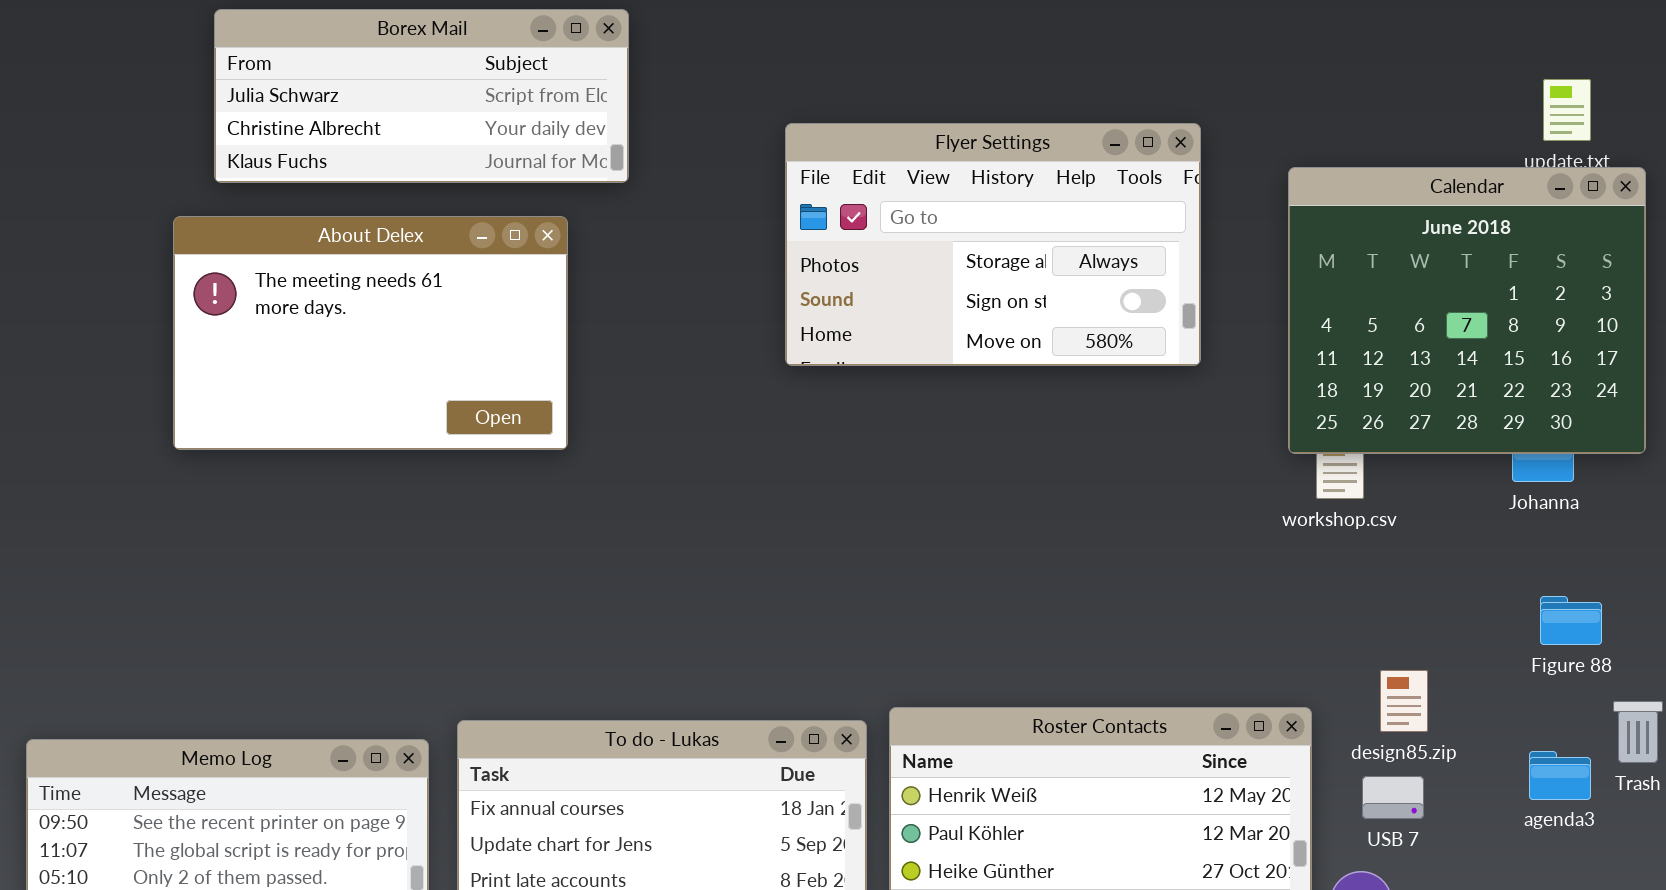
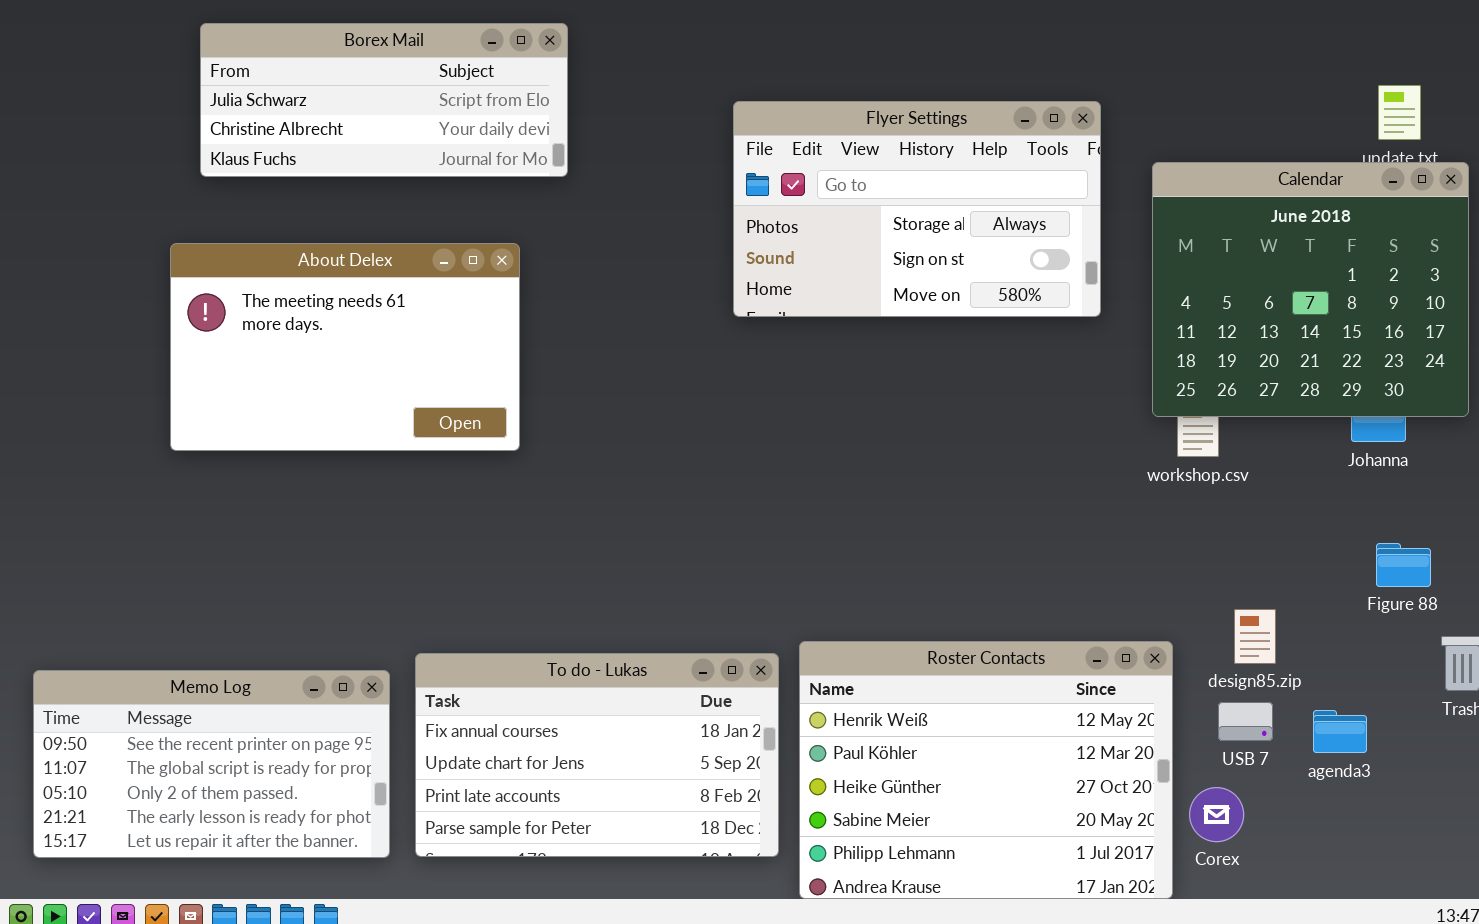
Flyer Settings: [785,123,1201,366] -> [733,101,1101,317], moved
About Delex: [173,216,568,450] -> [170,243,520,451], moved
agenda3: [1529,751,1591,800] -> [1313,710,1367,753], moved

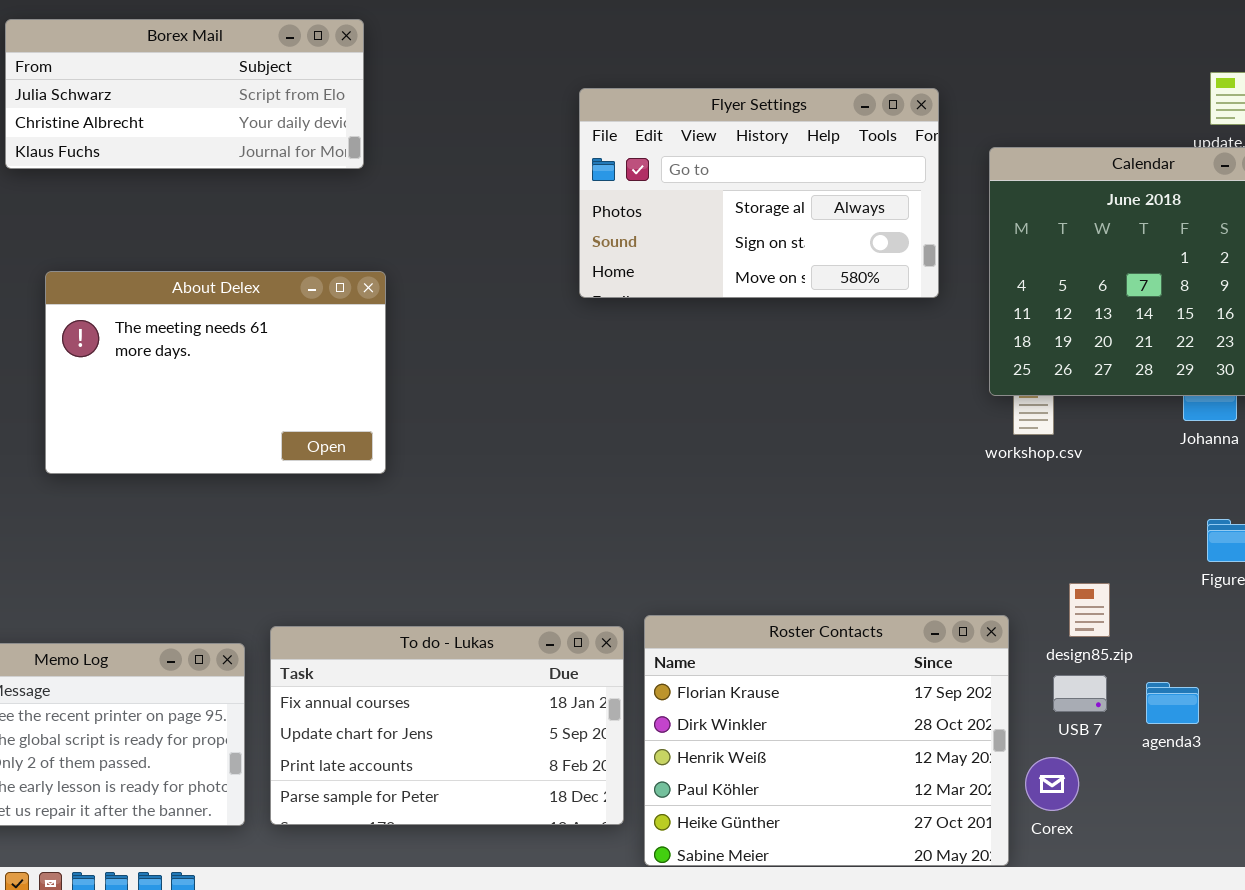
Borex Mail: [200,23,568,177] -> [5,19,364,169], moved
About Delex: [170,243,520,451] -> [45,271,386,474], moved
Roster Contacts: [799,641,1173,899] -> [644,615,1009,866], scrolled up 2 rows

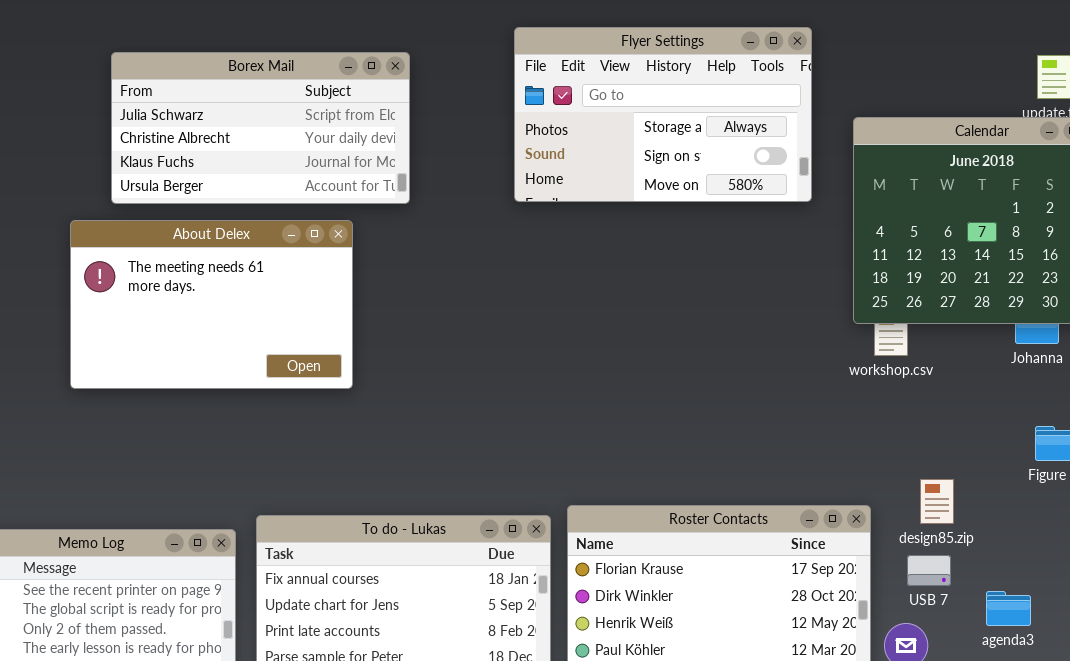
Borex Mail: [5,19,364,169] -> [111,52,410,204], moved, resized
Flyer Settings: [579,88,939,298] -> [514,27,812,202], moved
agenda3: [1146,682,1199,724] -> [986,591,1031,626], moved

